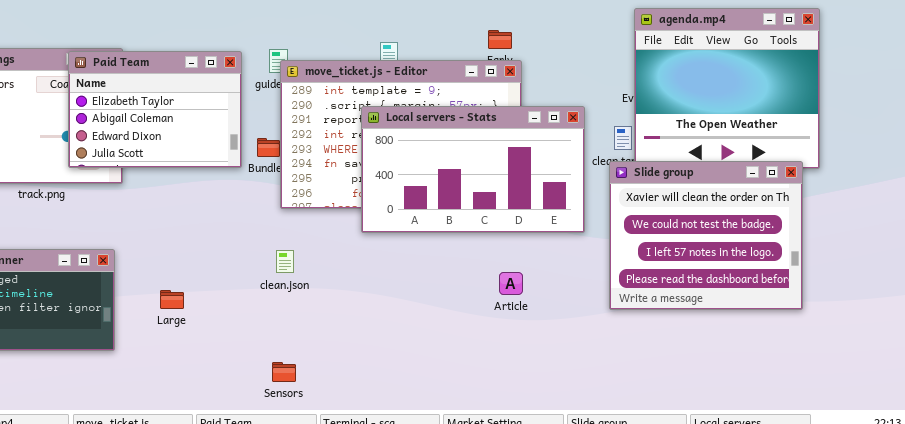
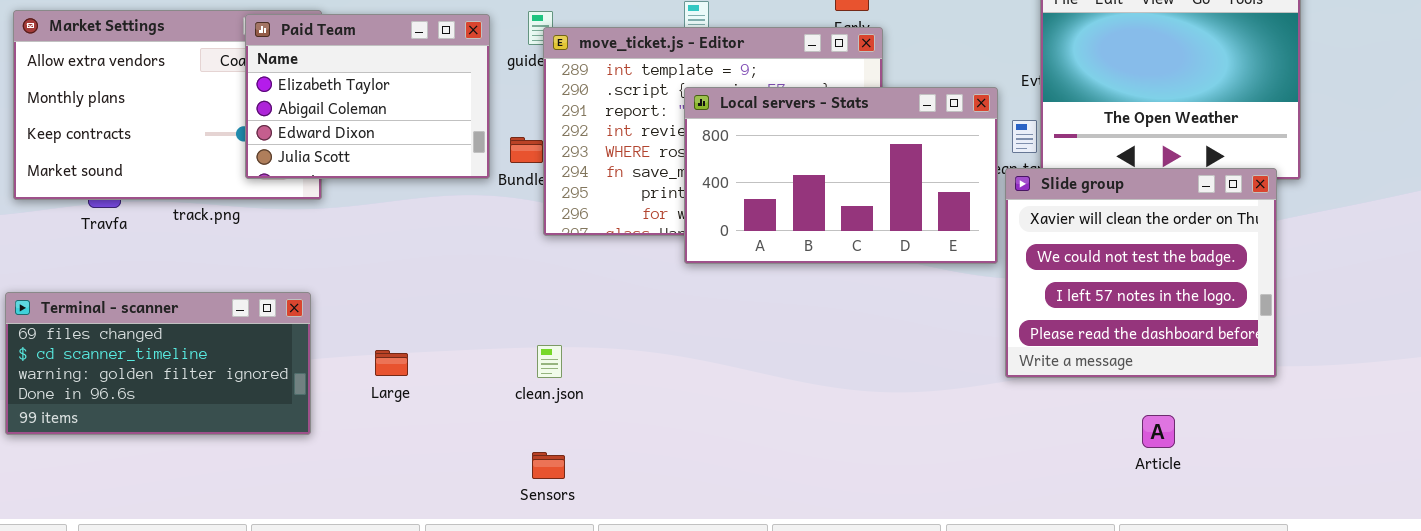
Local servers - Stats: [361,106,585,233] -> [684,87,998,264], moved
clean.json: [276,250,294,273] -> [537,345,562,378], moved
Article: [499,272,523,295] -> [1142,415,1175,448], moved

